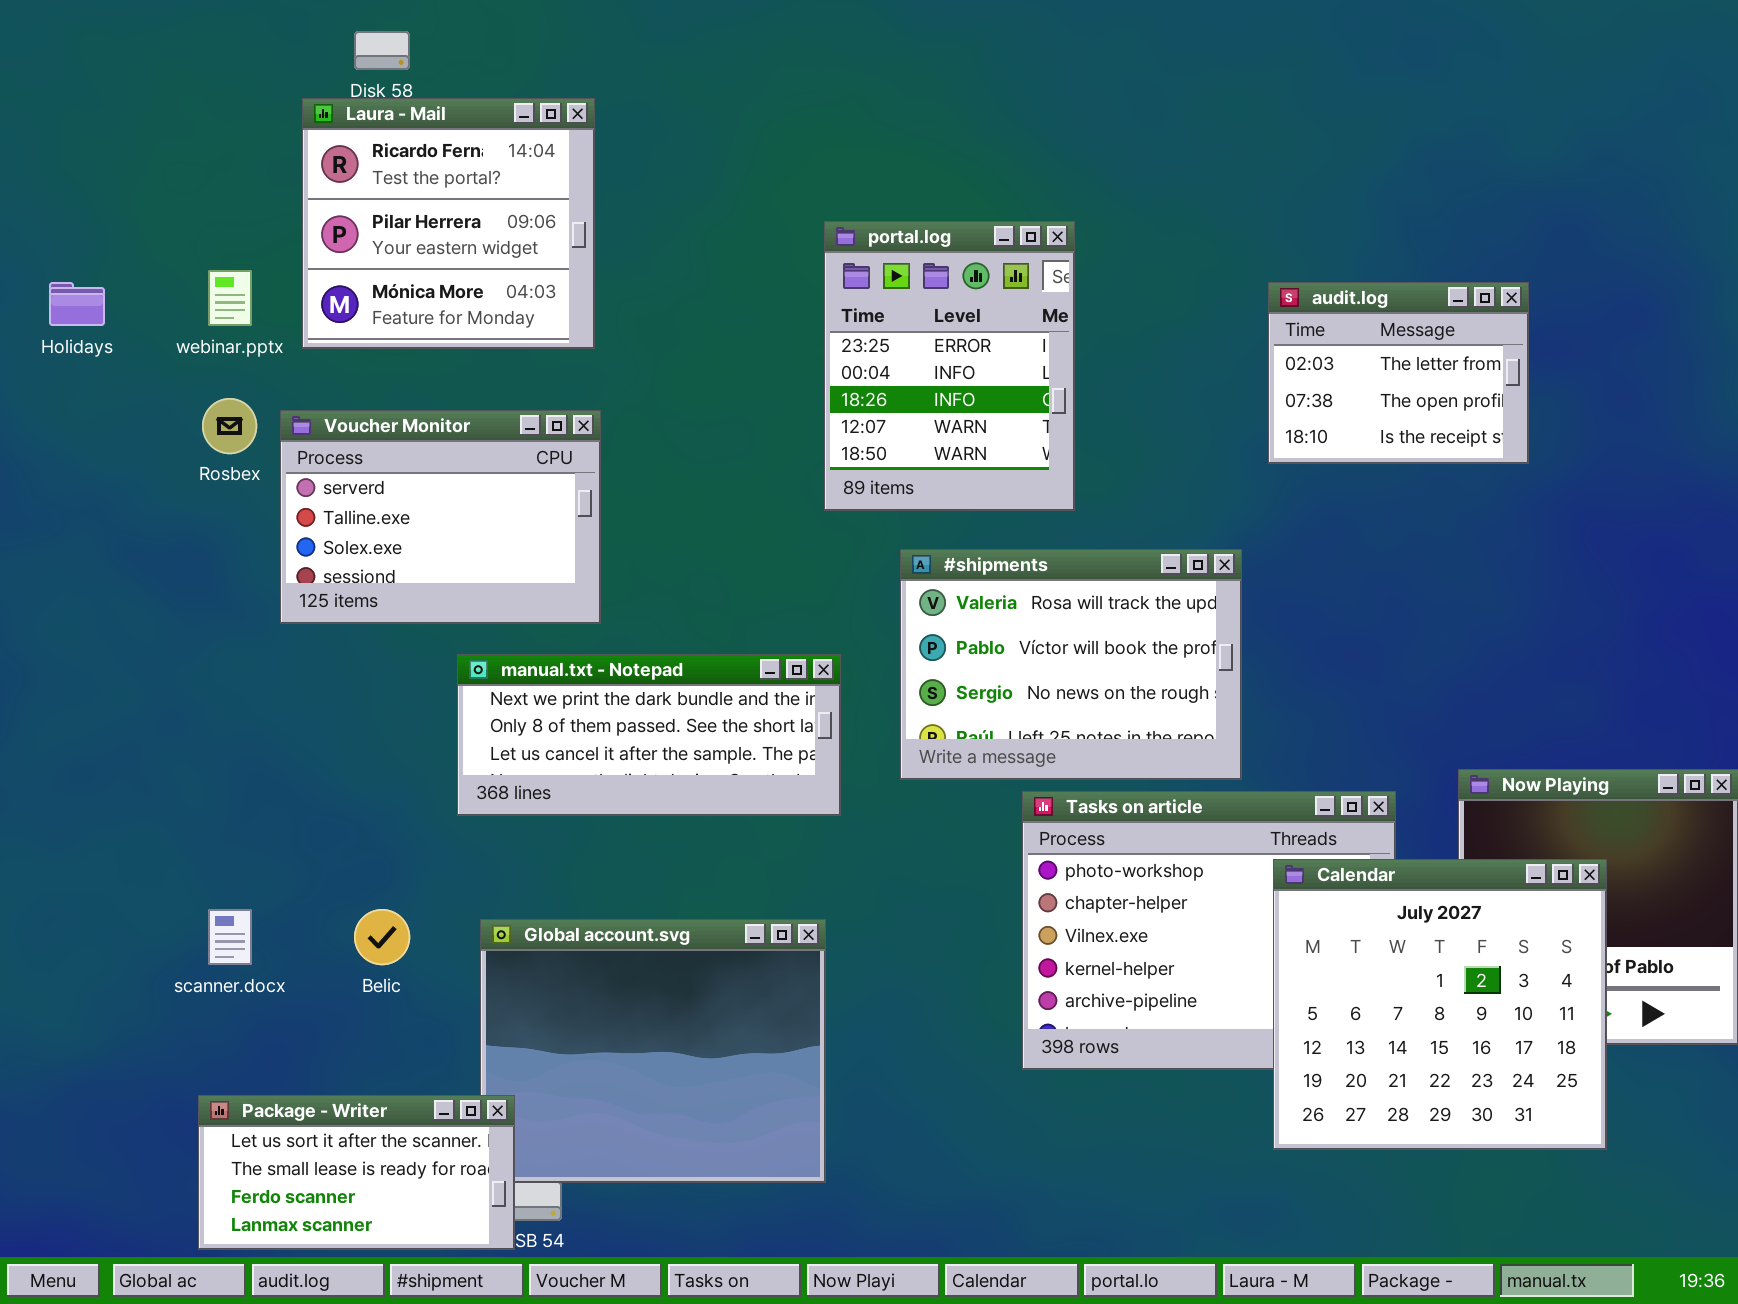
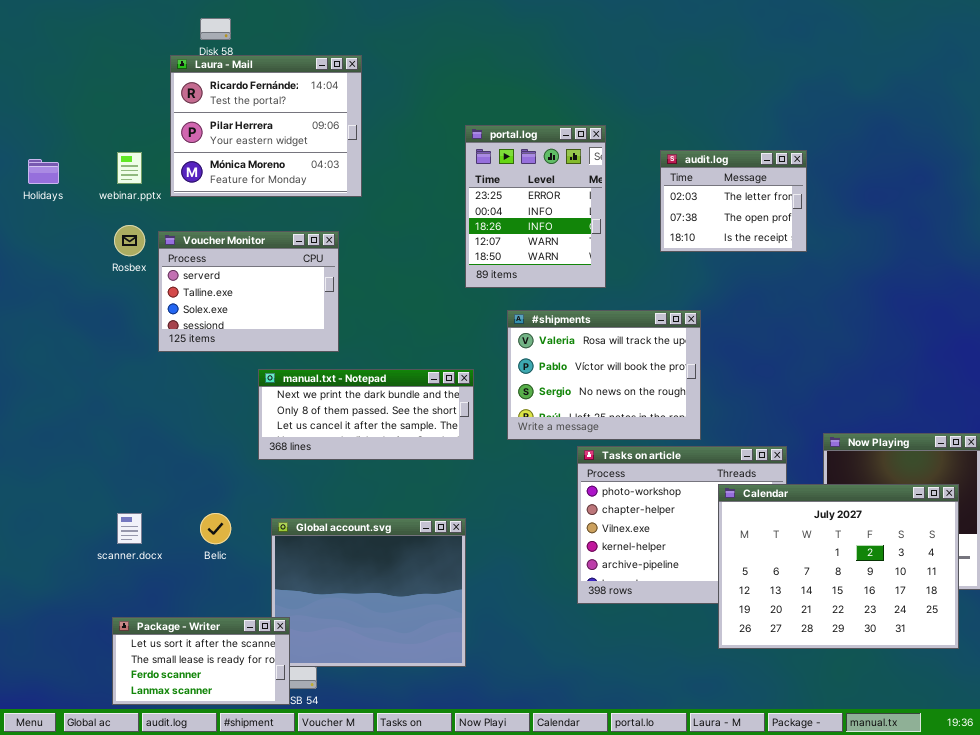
Laura - Mail: [302,98,595,349] -> [170,55,362,197], resized
audit.log: [1268,282,1529,464] -> [660,150,807,252], moved
Calendar: [1273,859,1607,1150] -> [718,484,959,649], resized

